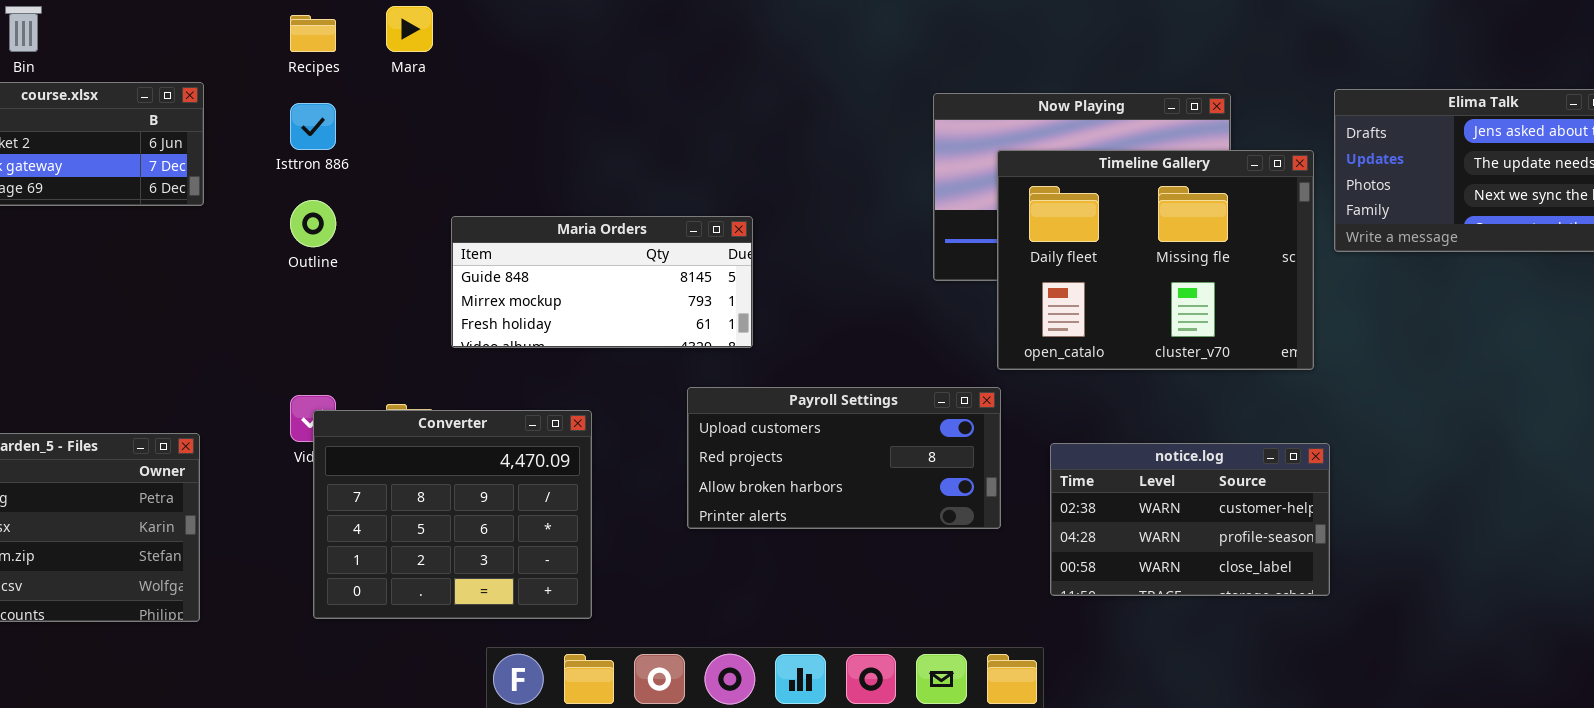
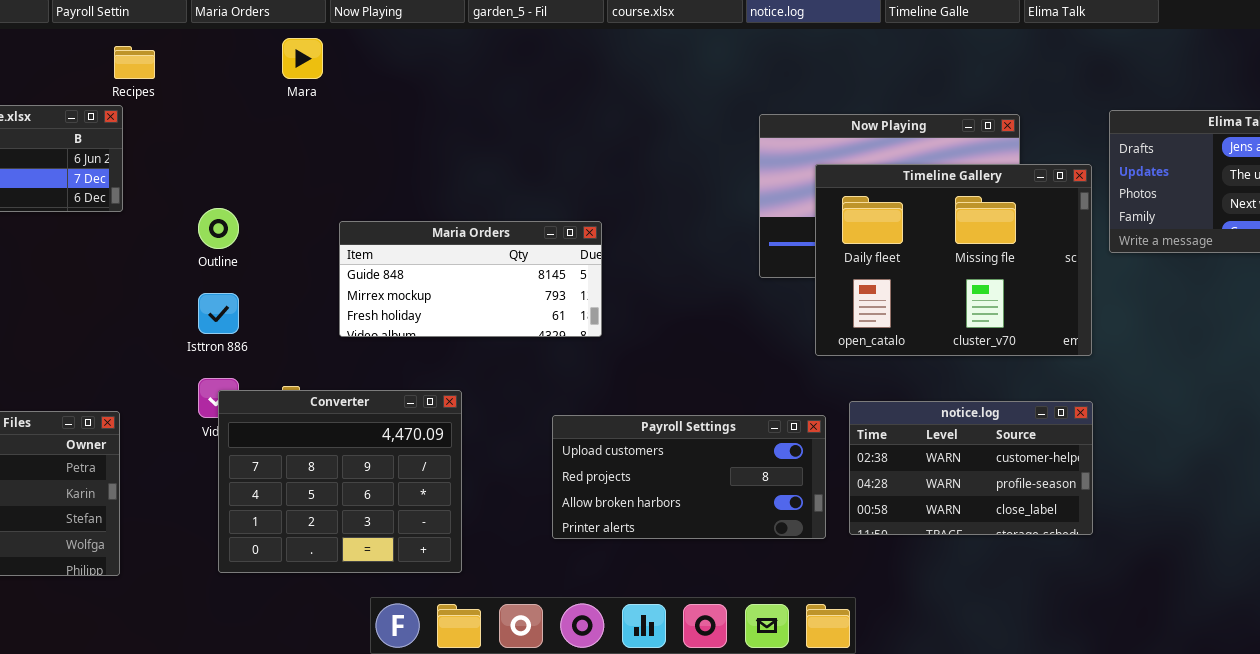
Recipes: [290,15,336,52] -> [114,46,155,79], moved
Isttron 886: [290,103,336,150] -> [198,293,239,334], moved
Payroll Settings: [687,387,1001,529] -> [552,415,826,539], moved
notice.log: [1050,443,1330,596] -> [849,401,1093,535], moved

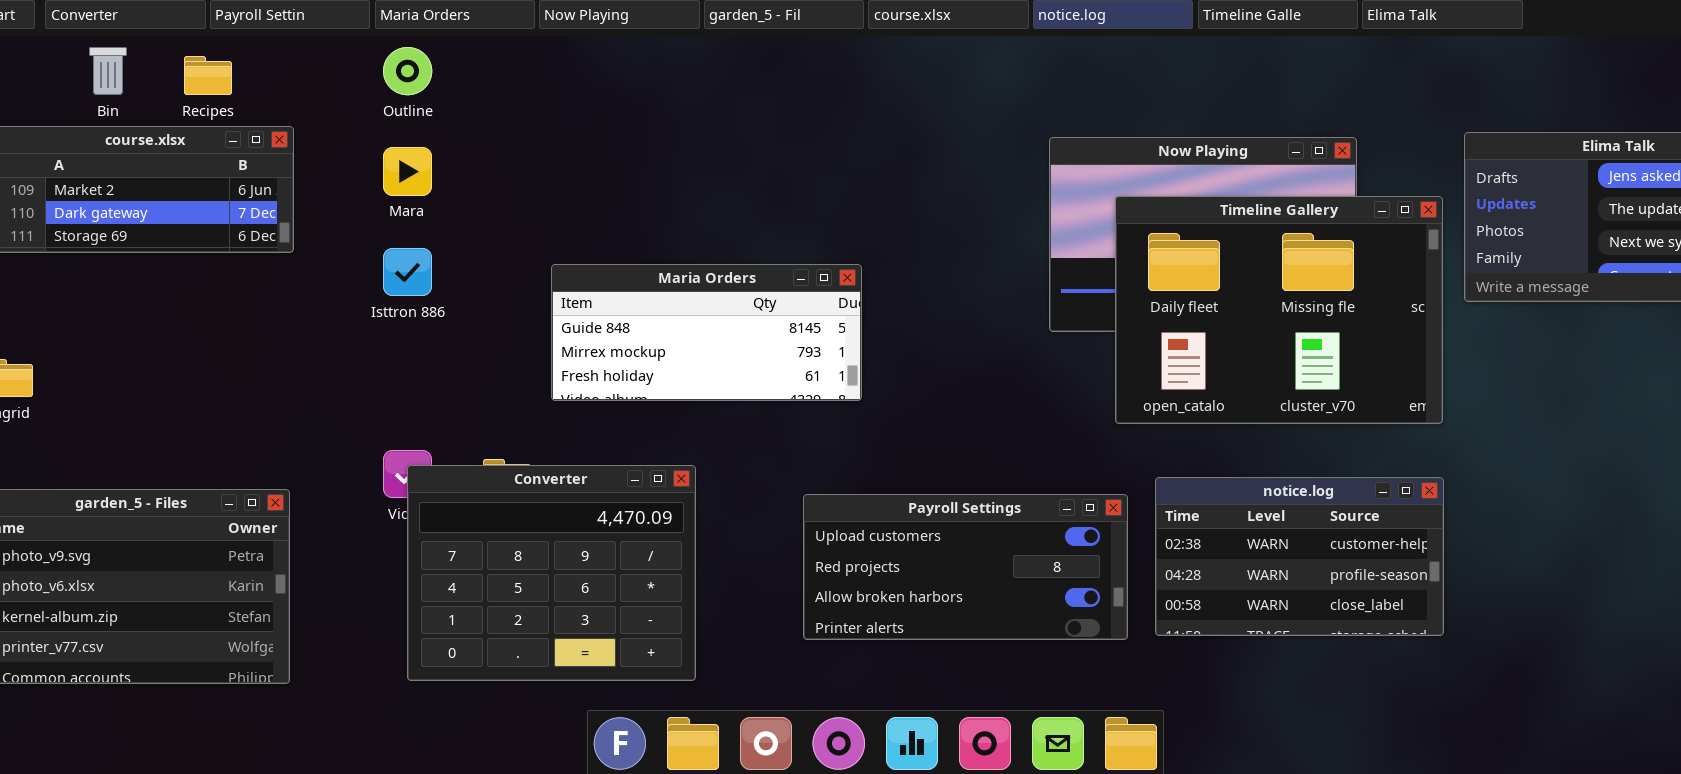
Mara: [282,38,323,79] -> [383,147,432,196], moved
Recipes: [114,46,155,79] -> [184,56,232,95], moved
Outline: [198,208,239,249] -> [383,47,432,95], moved
Isttron 886: [198,293,239,334] -> [383,248,432,296], moved

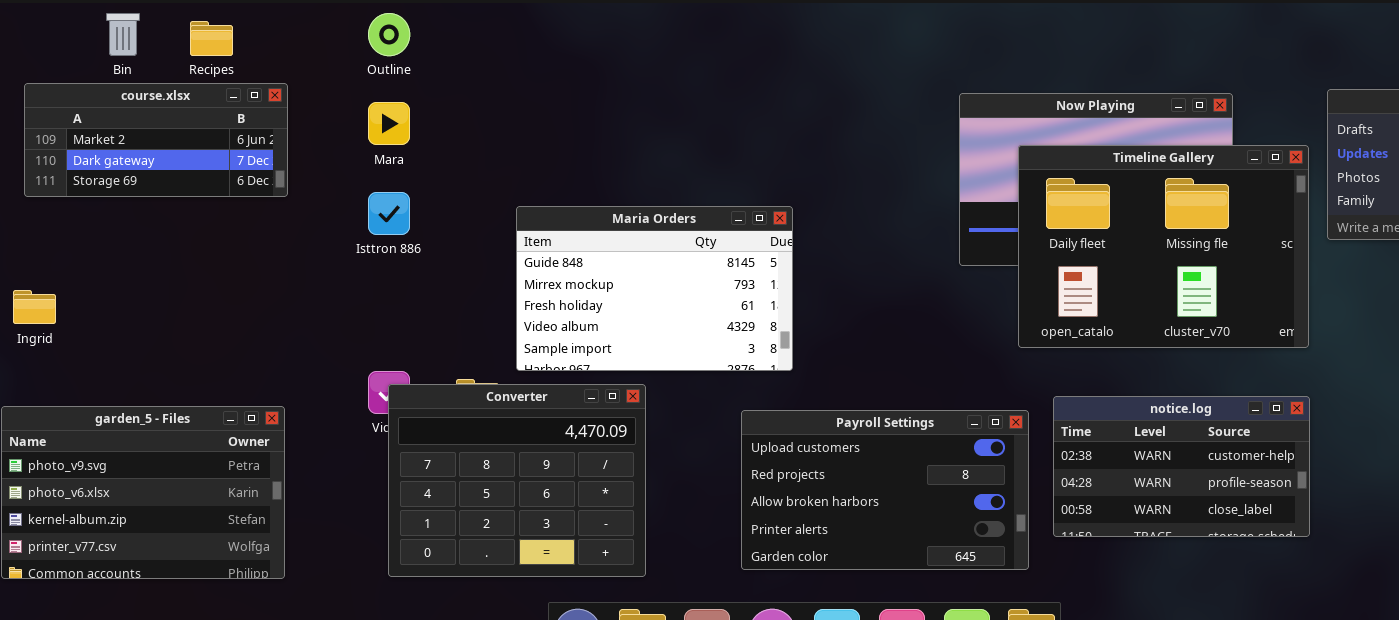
Maria Orders: [551,264,862,401] -> [516,206,793,371], resized
Payroll Settings: [803,494,1128,640] -> [741,410,1029,570], resized

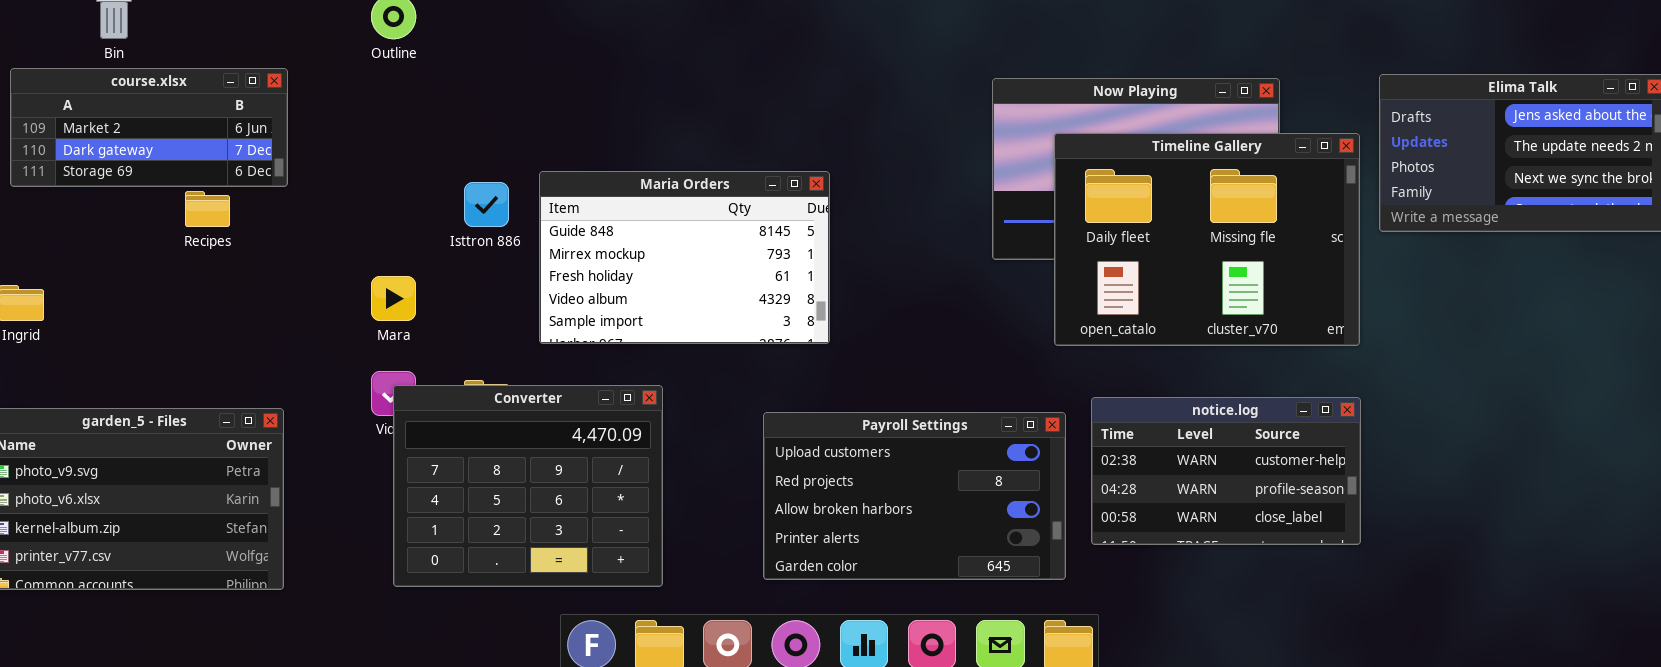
Recipes: [190,21,233,56] -> [185,191,230,227], moved
Mara: [368,102,410,145] -> [371,276,416,321], moved
Isttron 886: [368,192,410,235] -> [464,182,509,227], moved
Maria Orders: [516,206,793,371] -> [539,171,830,344], moved

